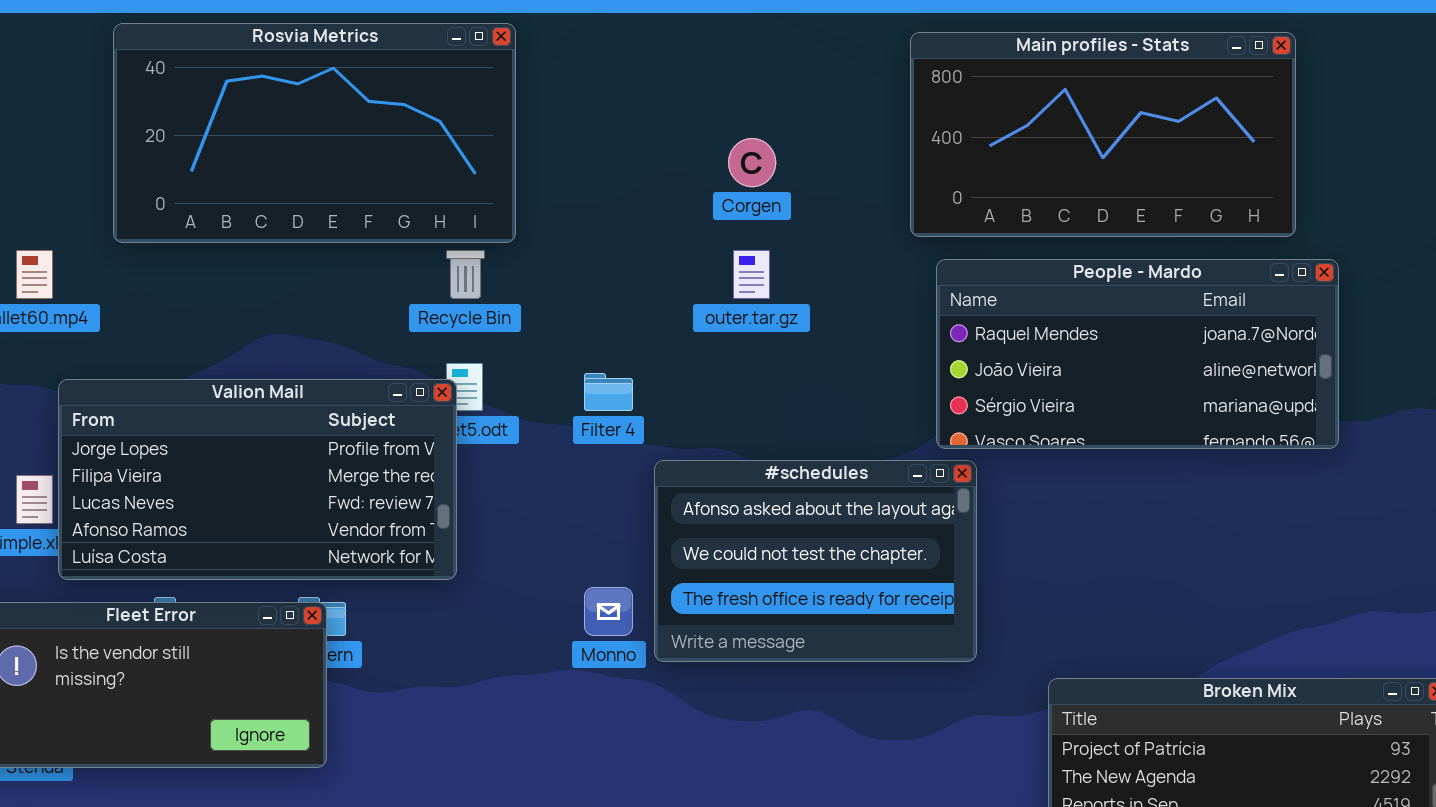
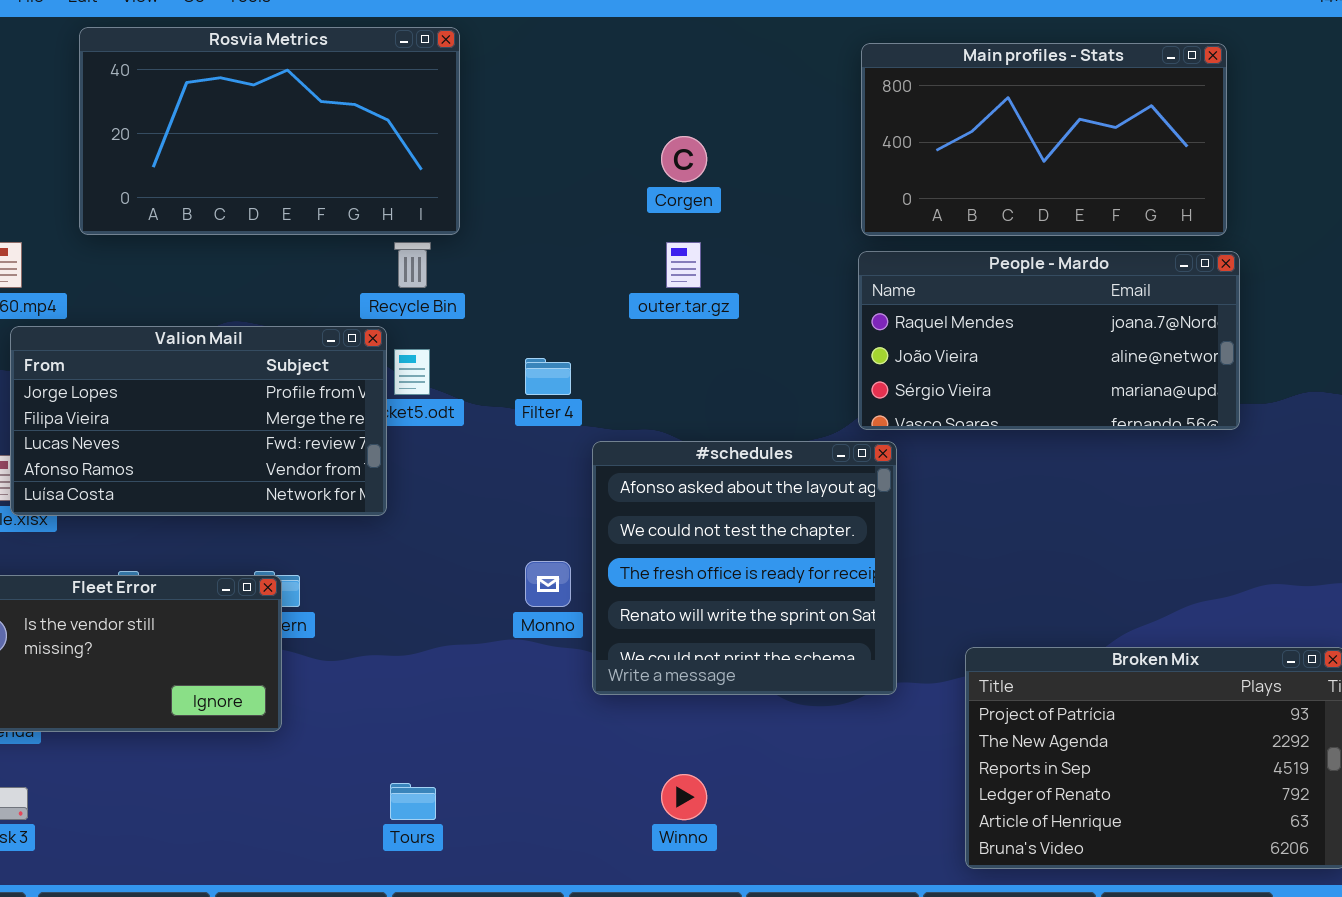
Main profiles - Stats: [910,32,1296,237] -> [861,43,1227,236], moved
Valion Mail: [58,379,457,580] -> [10,326,387,516], moved
#schedules: [654,460,977,662] -> [592,441,897,695], resized

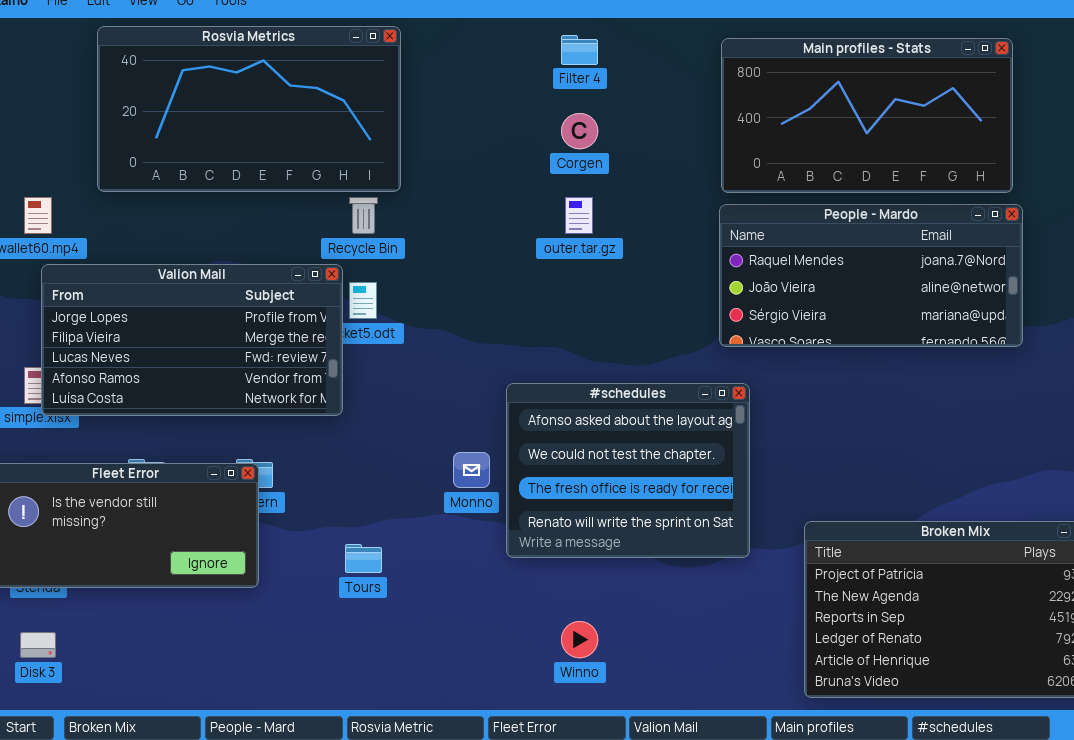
Filter 4: [525,358,571,395] -> [561,35,598,65], moved
#schedules: [592,441,897,695] -> [506,383,750,558], resized
Tours: [390,783,436,820] -> [345,544,382,573], moved

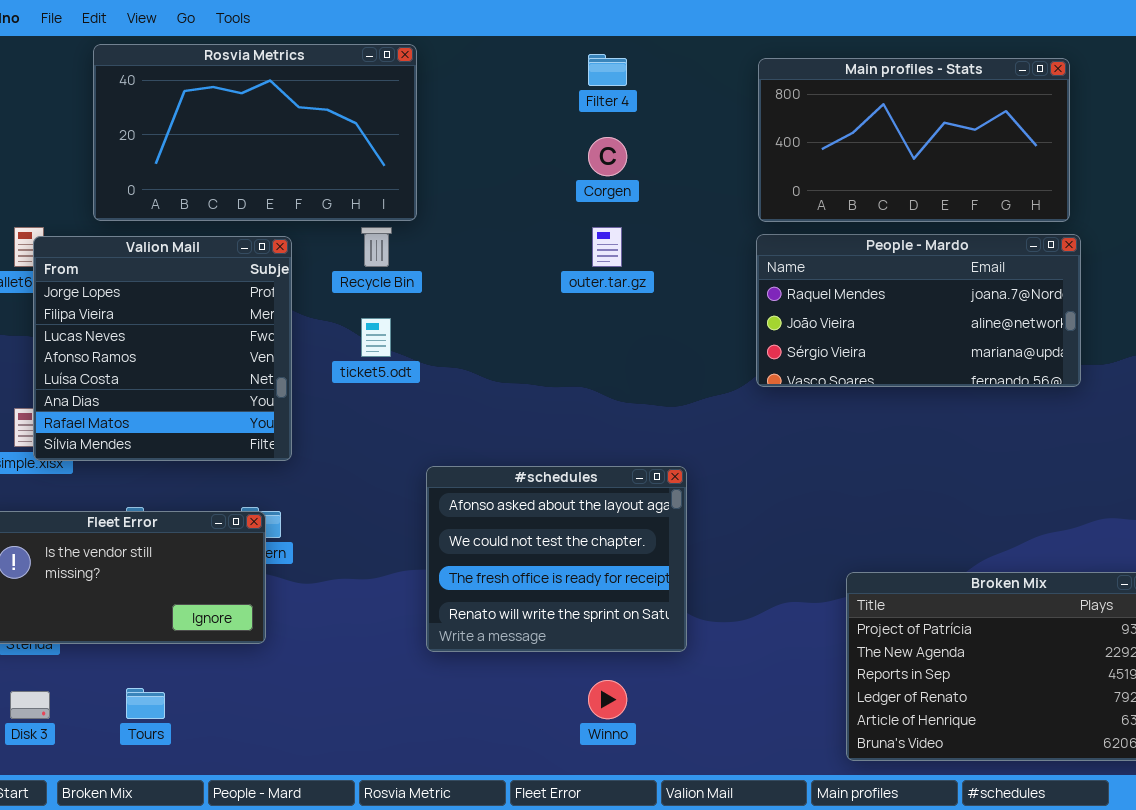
Valion Mail: [41,264,343,416] -> [33,236,292,461], resized
#schedules: [506,383,750,558] -> [426,466,687,652], moved
Tours: [345,544,382,573] -> [126,688,165,719], moved

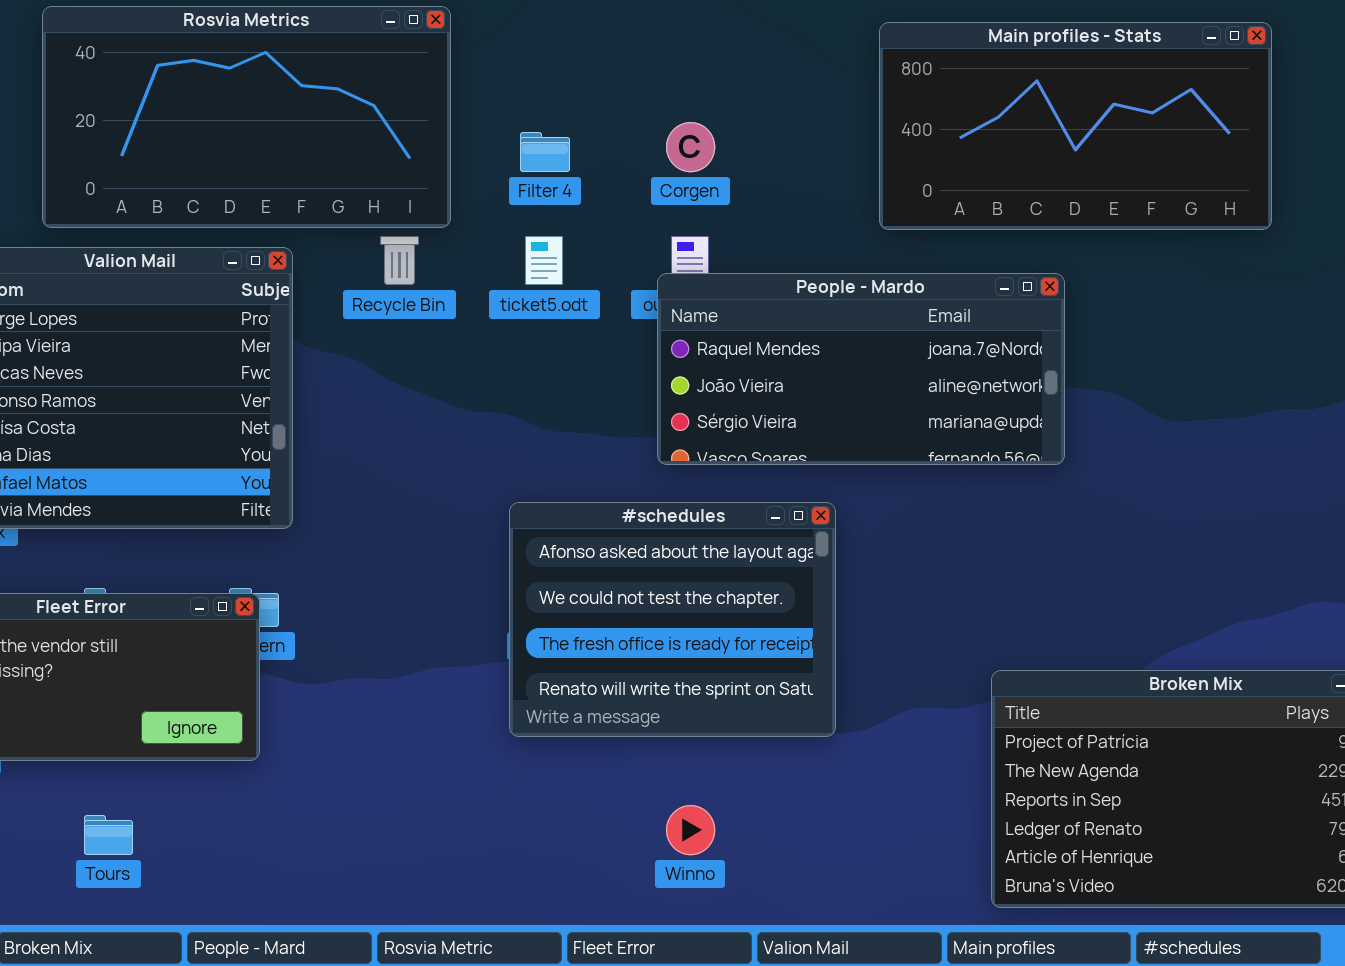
Filter 4: [588,54,627,86] -> [520,132,570,172], moved
People - Mardo: [756,234,1081,387] -> [657,273,1065,465], moved
ticket5.odt: [361,318,391,357] -> [525,236,563,285], moved
#schedules: [426,466,687,652] -> [509,502,836,737], moved

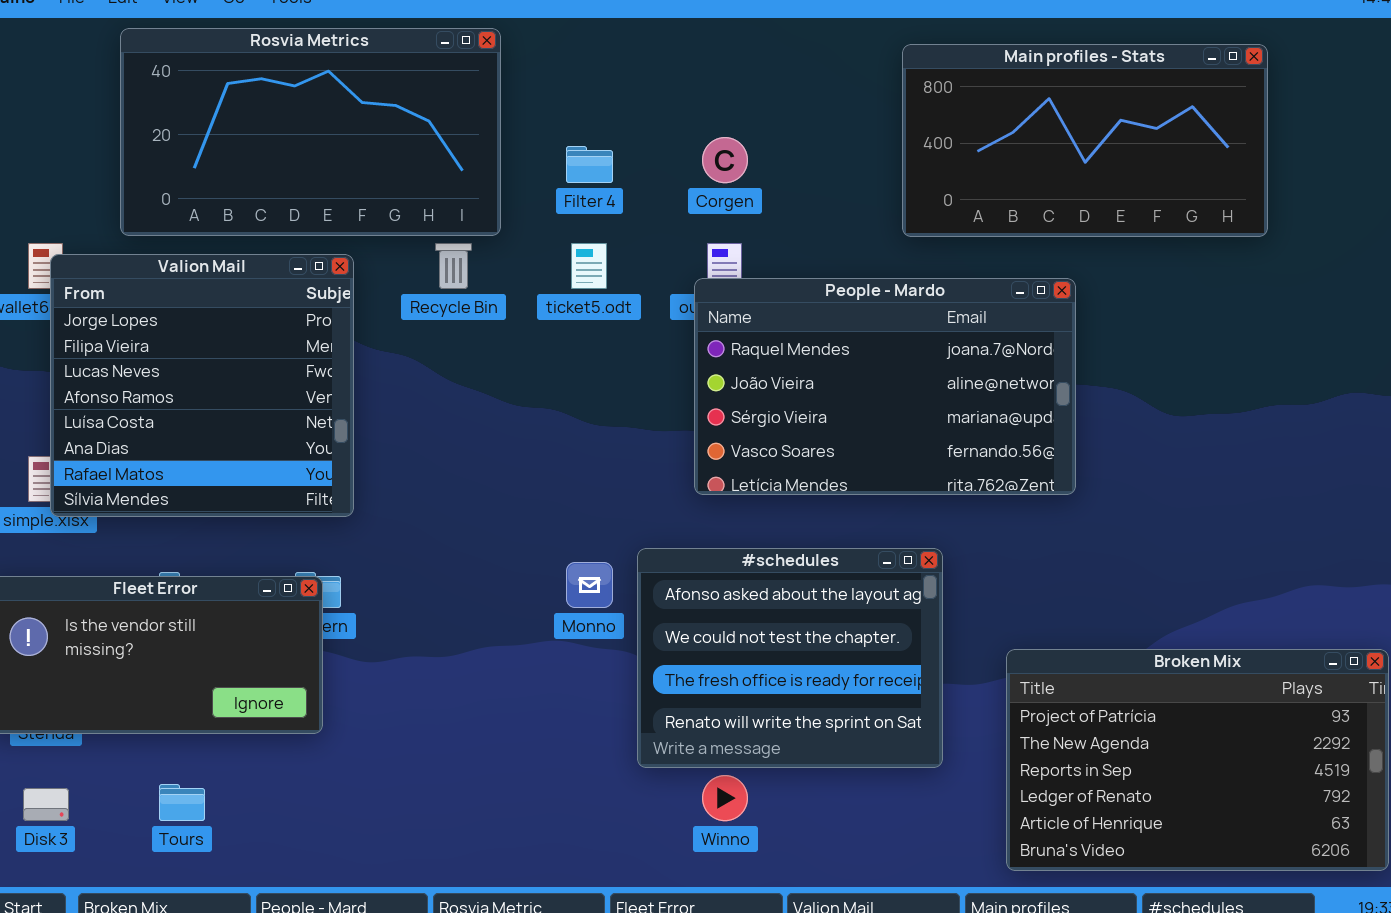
People - Mardo: [657,273,1065,465] -> [694,278,1076,495], resized
#schedules: [509,502,836,737] -> [637,548,943,768], moved

